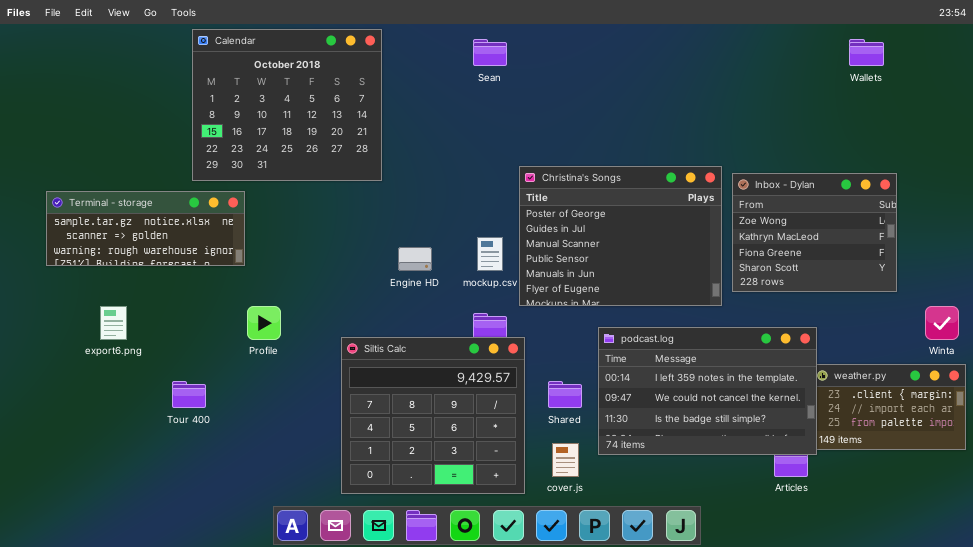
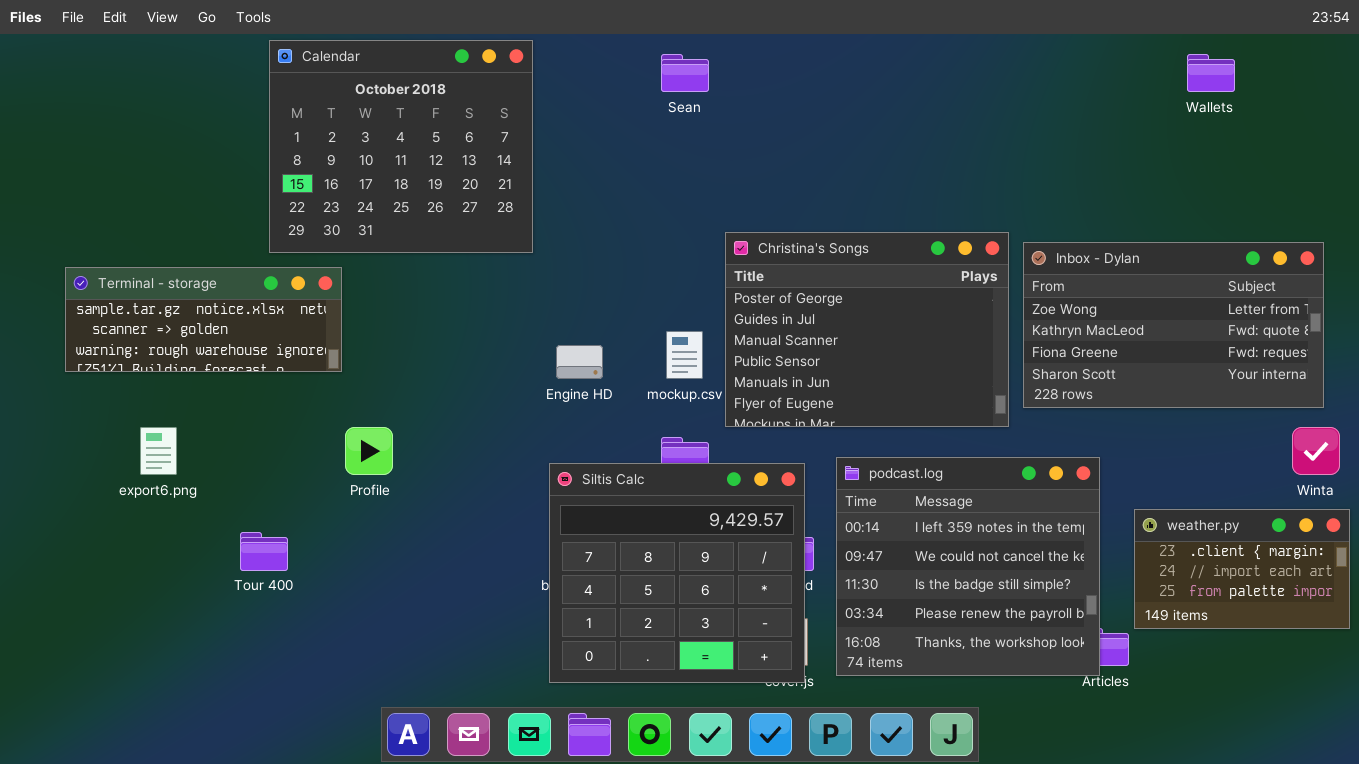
Inbox - Dylan: [732,173,897,292] -> [1023,242,1324,408], resized
podcast.log: [598,327,817,455] -> [836,457,1100,676], resized
Siltis Calc: [341,337,525,494] -> [549,463,805,683], moved

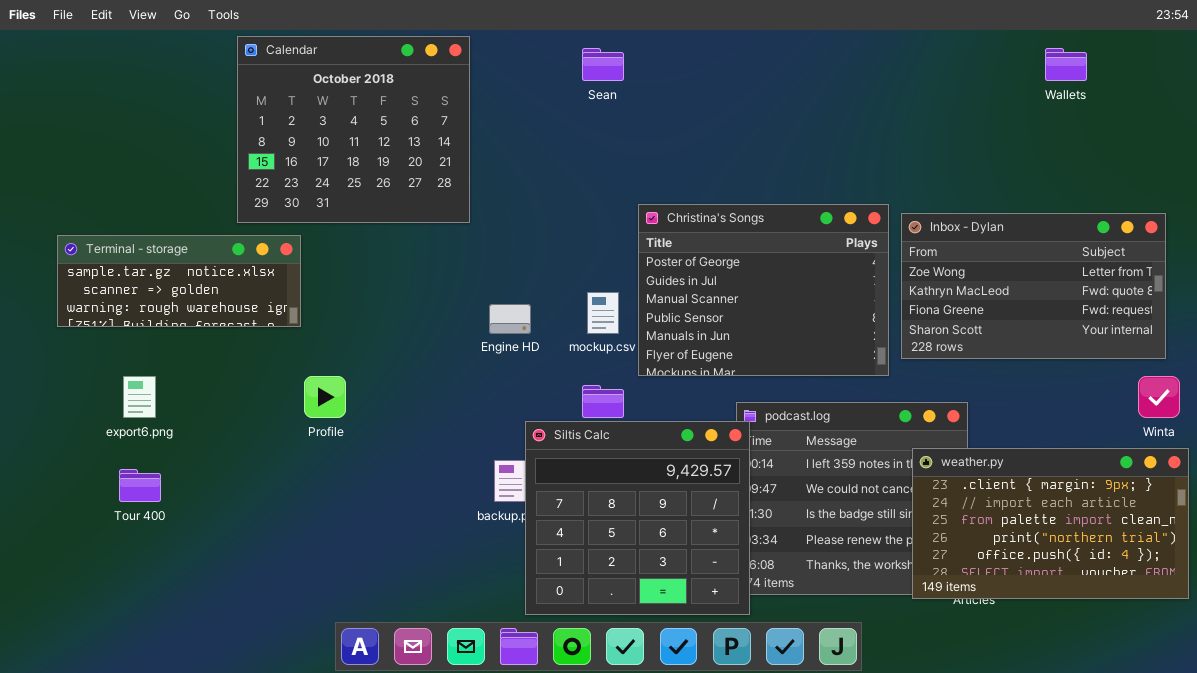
Siltis Calc: [549,463,805,683] -> [525,421,750,615], moved
weather.py: [1134,509,1350,629] -> [912,448,1189,599], resized
Tour 400: [240,532,288,571] -> [119,469,161,502], moved

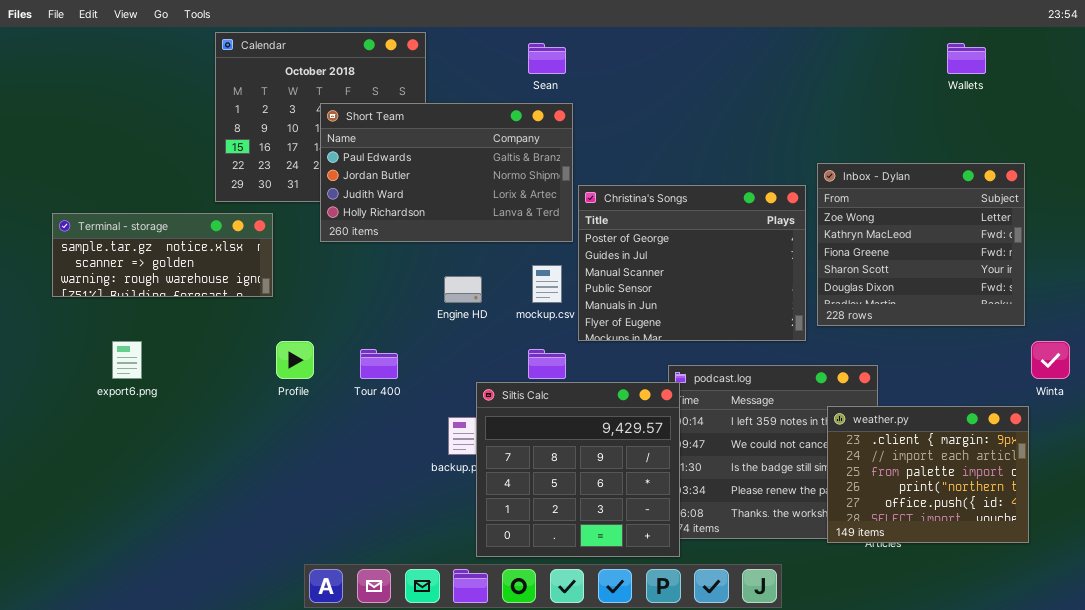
Short Team: none -> [320,103,573,242], opened
Inbox - Dylan: [901,213,1166,359] -> [817,163,1025,326], resized
weather.py: [912,448,1189,599] -> [827,406,1029,543], resized
Tour 400: [119,469,161,502] -> [360,349,398,379], moved

